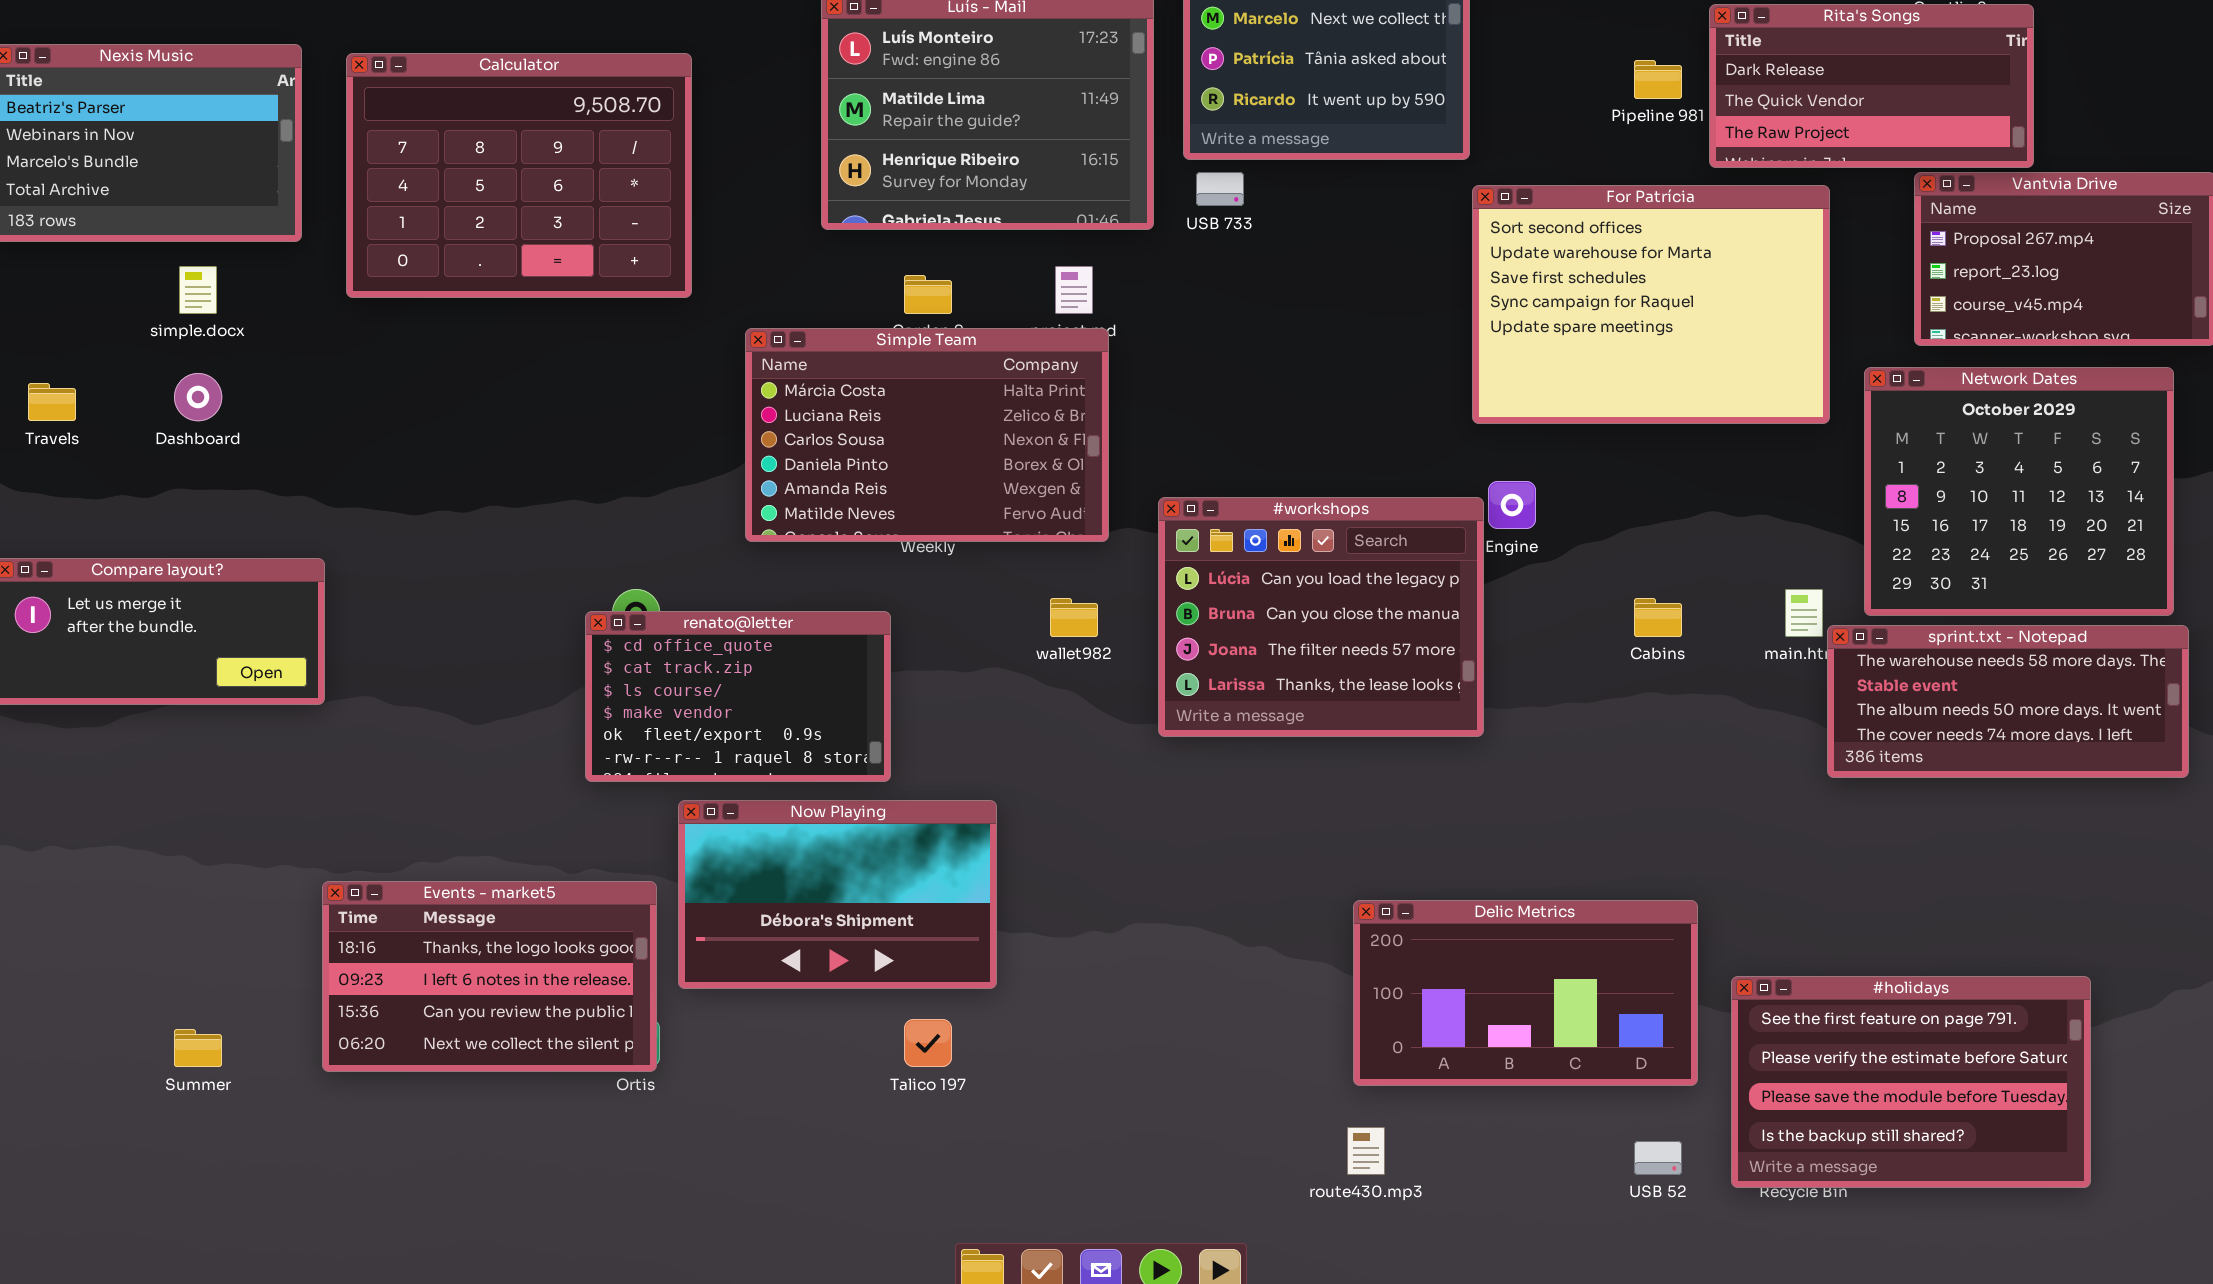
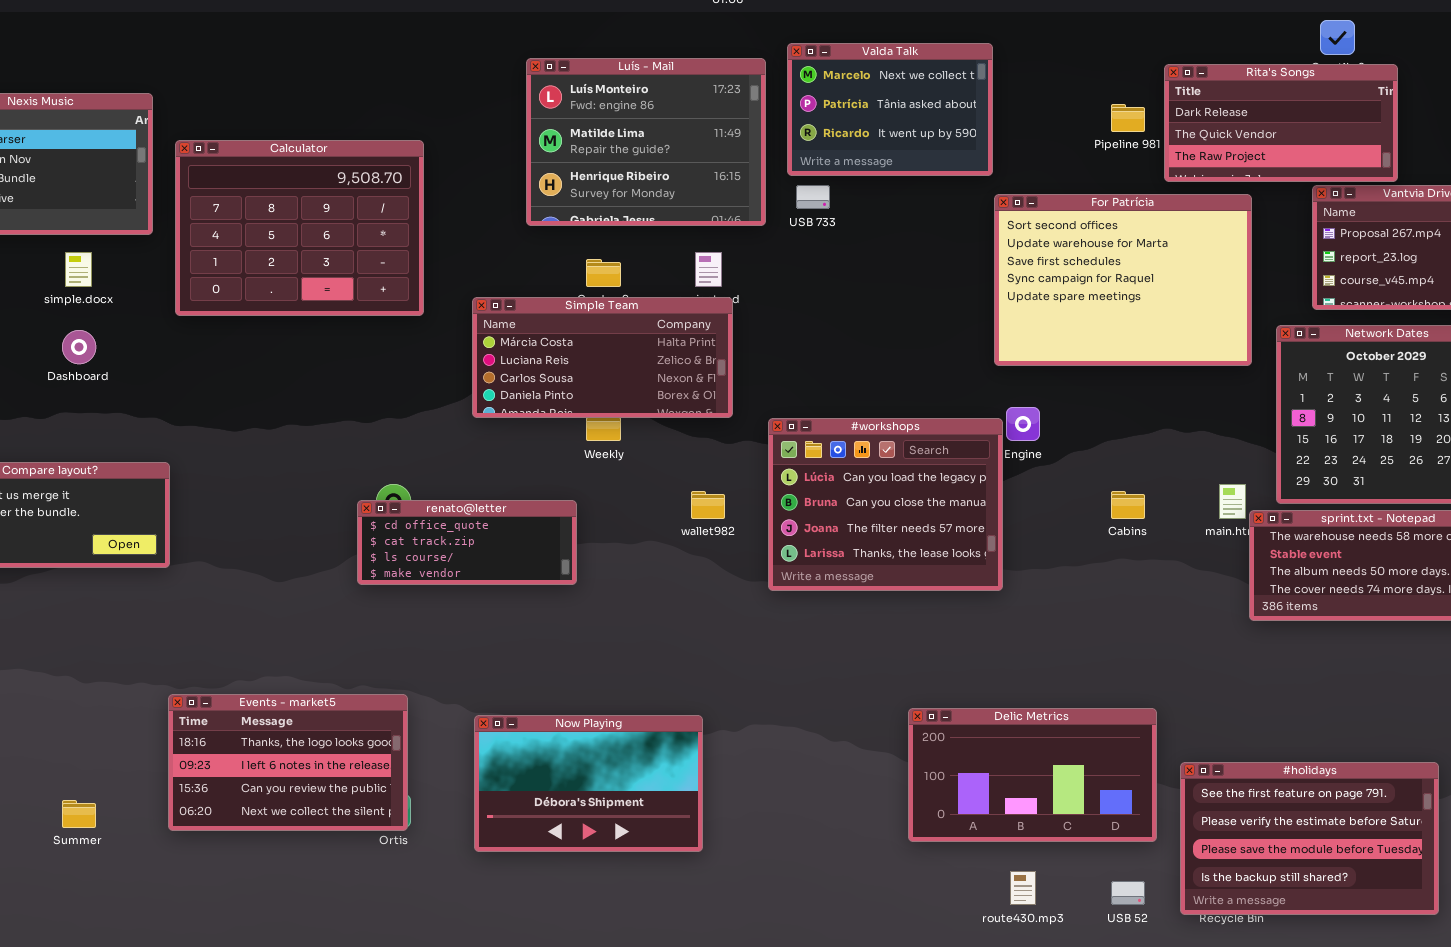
Calculator: [346,53,692,298] -> [175,140,424,316], moved
Simple Team: [745,328,1109,542] -> [472,297,733,418], resized
renato@letter: [585,611,891,782] -> [357,500,577,585], resized
Now Playing: [678,800,997,989] -> [474,715,703,852], moved
route430.mp3: [1347,1127,1385,1175] -> [1010,871,1036,905], moved

